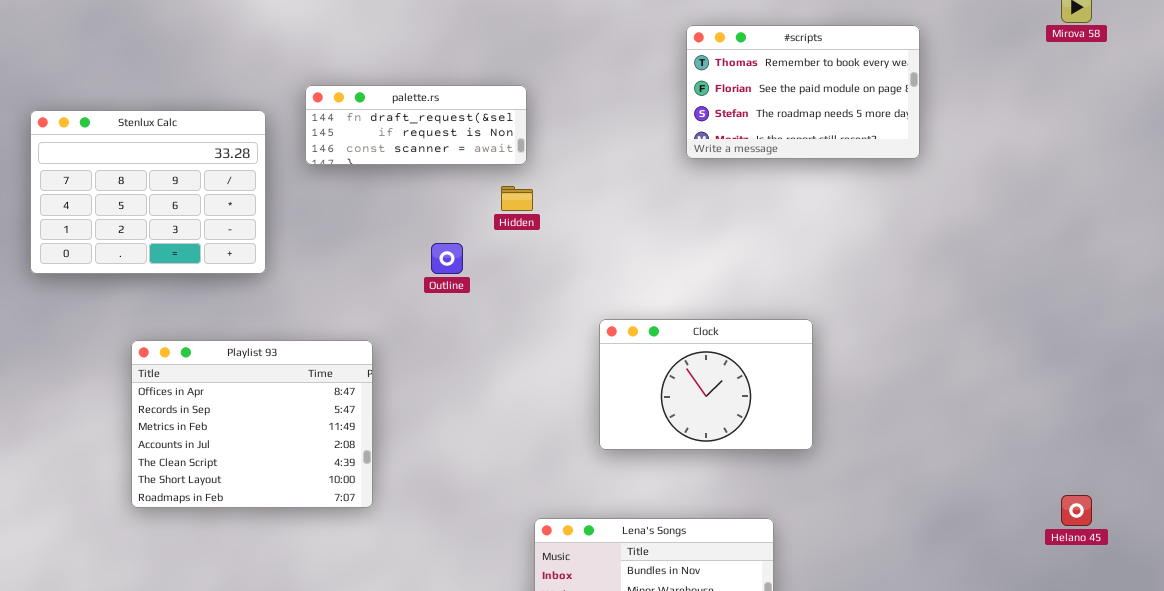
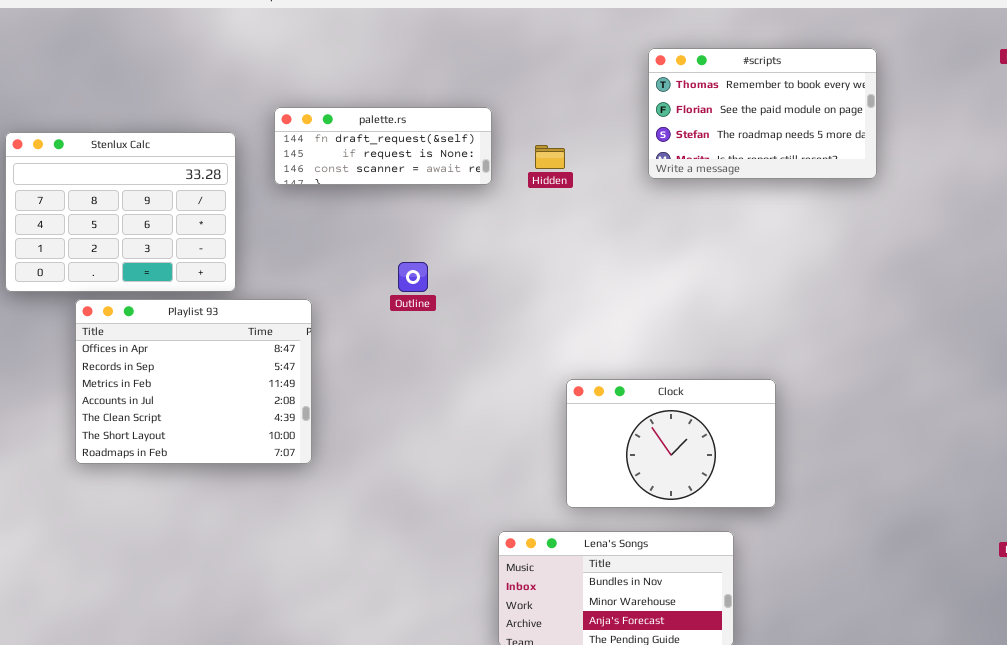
Hidden: [501,186,533,211] -> [535,145,565,169], moved
Clock: [599,319,813,450] -> [566,379,776,508], moved
Playlist 93: [131,340,373,508] -> [75,299,312,464], moved

